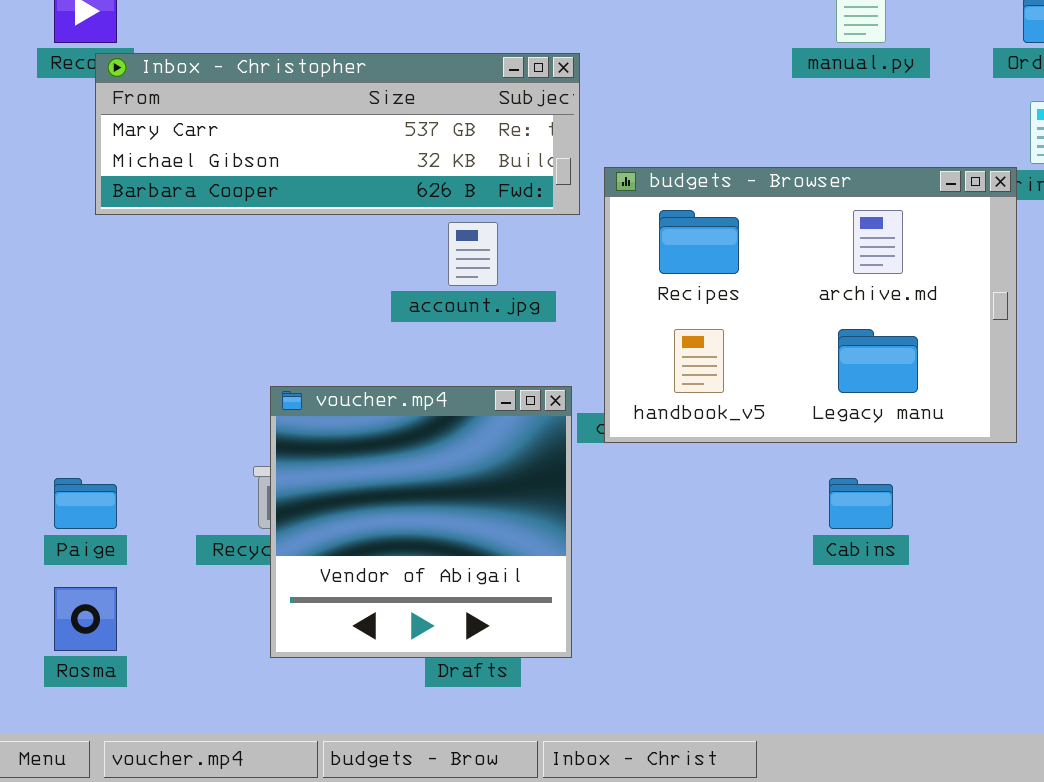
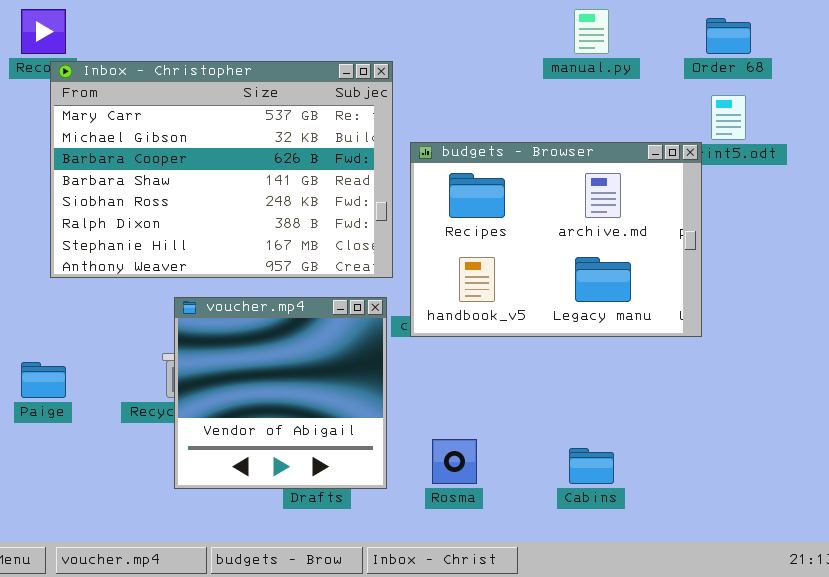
Inbox - Christopher: [95,53,580,215] -> [50,61,393,278], resized
Cabins: [829,478,893,529] -> [569,448,614,484], moved
Rosma: [54,587,117,651] -> [432,439,477,484], moved

